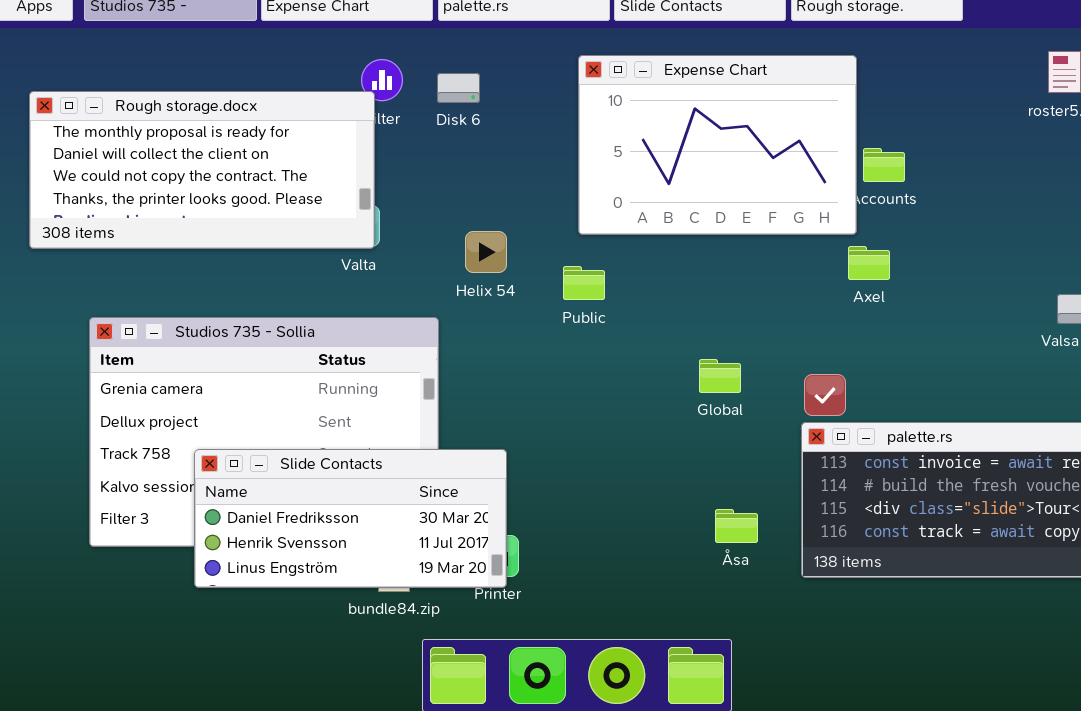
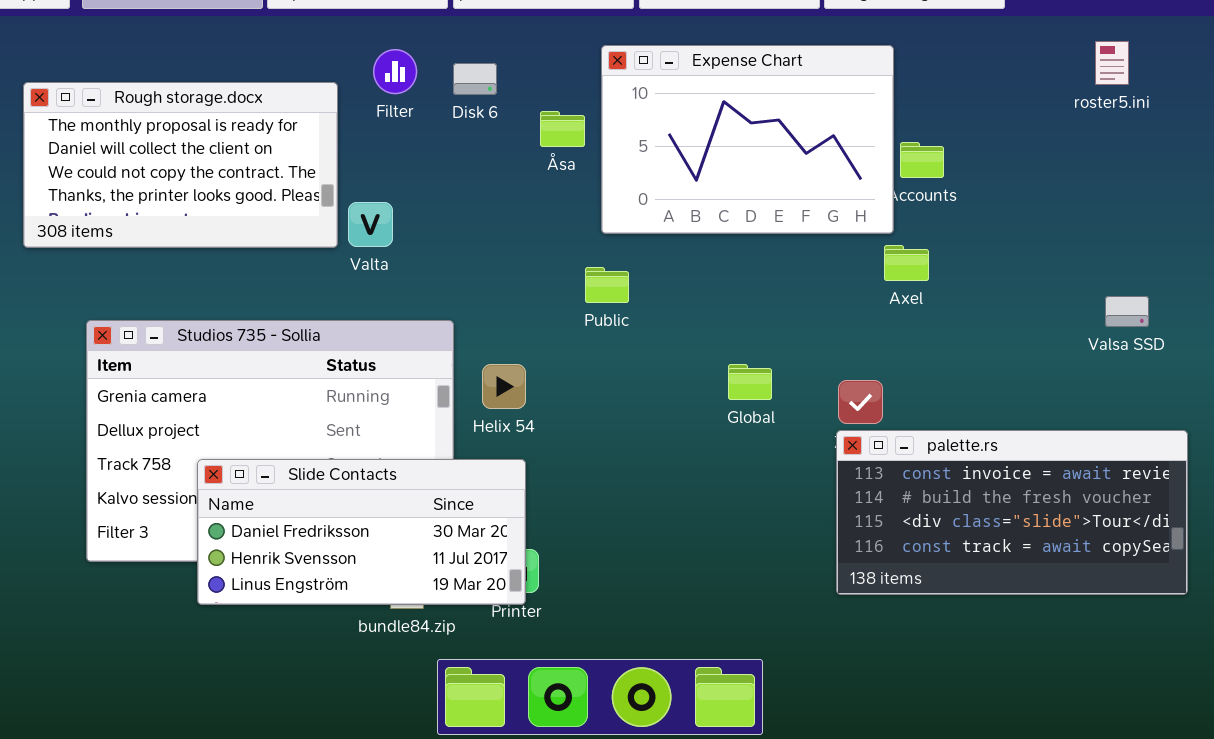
Rough storage.docx: [29,91,375,249] -> [23,82,338,248], resized
Helix 54: [465,231,507,273] -> [482,364,526,409], moved
Åsa: [715,509,758,543] -> [540,111,585,147], moved

